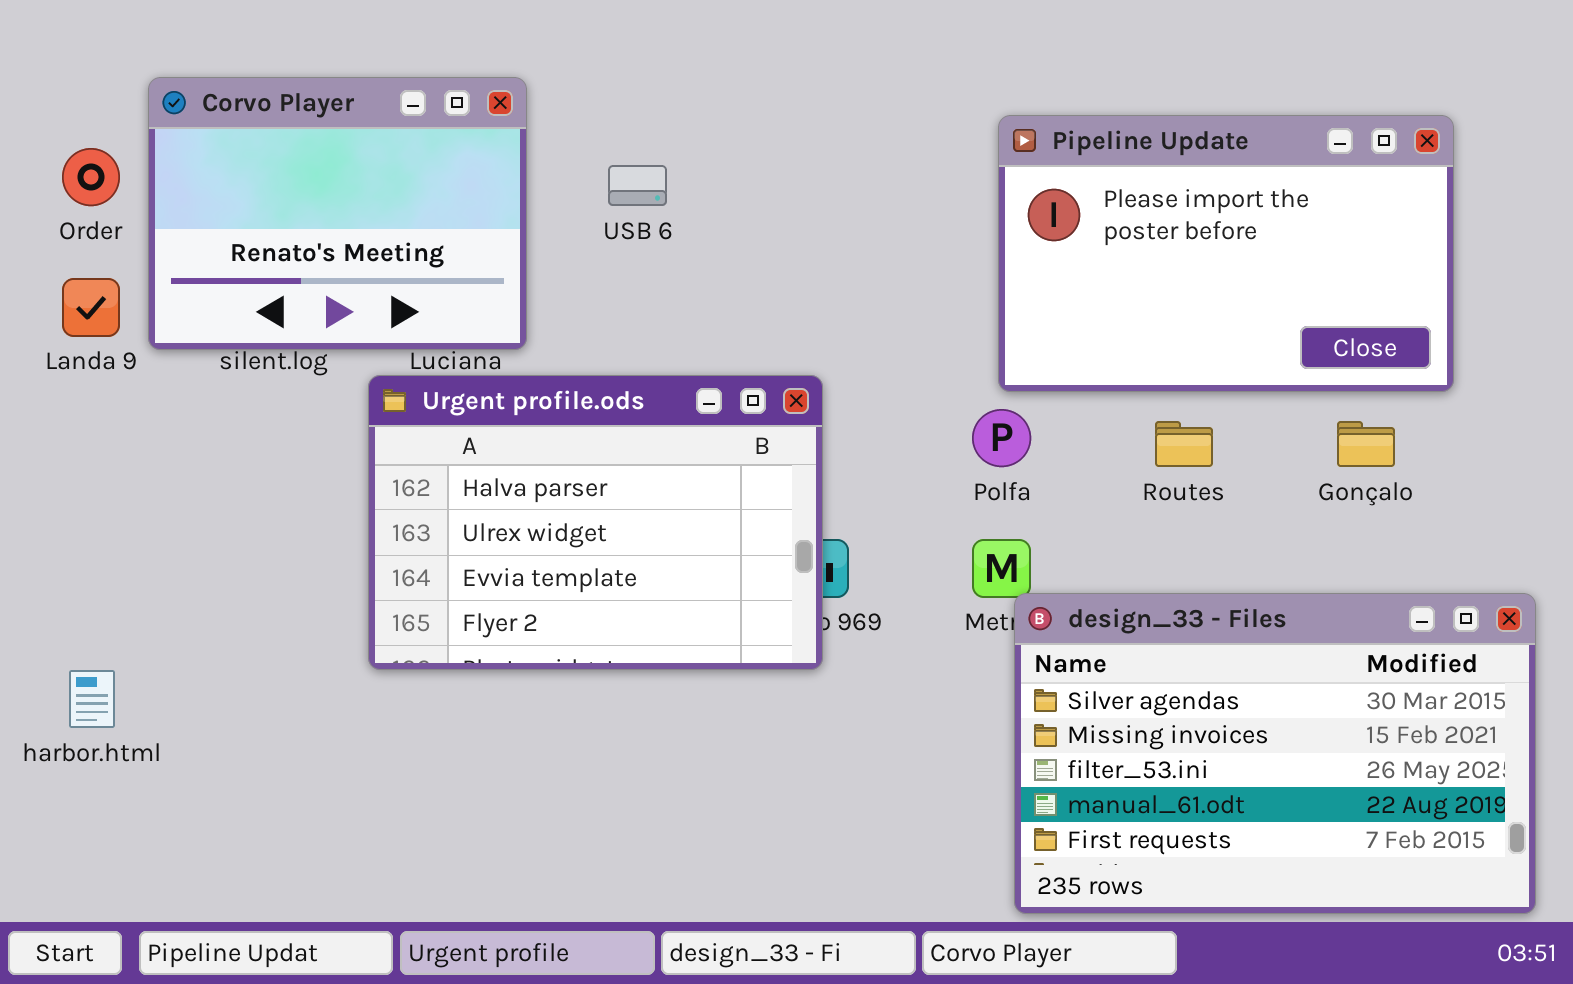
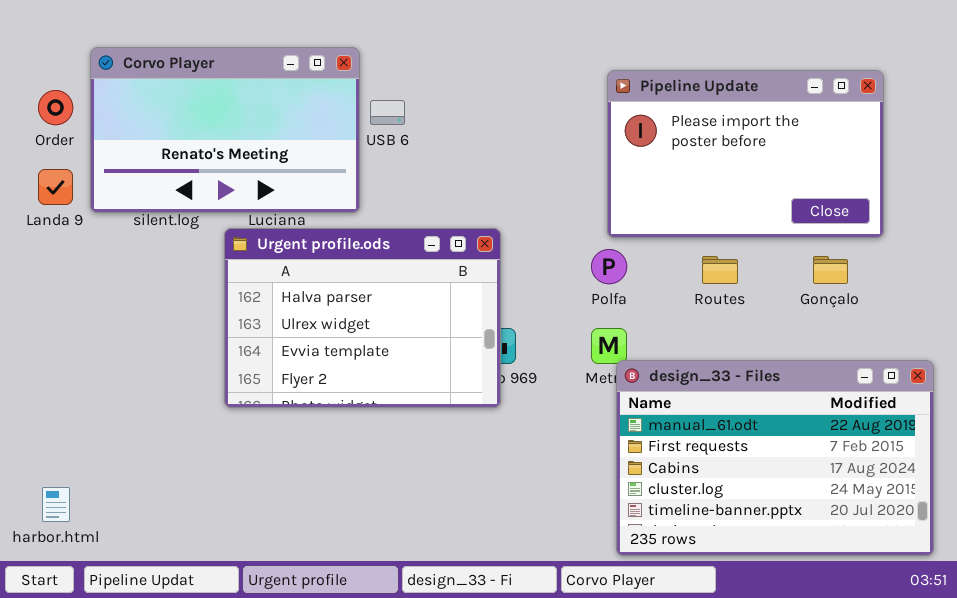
Corvo Player: [148,77,527,350] -> [90,47,360,213], resized
design_33 - Files: [1014,593,1536,914] -> [616,360,934,556], scrolled down 3 rows
harbor.html: [69,670,115,728] -> [42,487,70,522], moved

